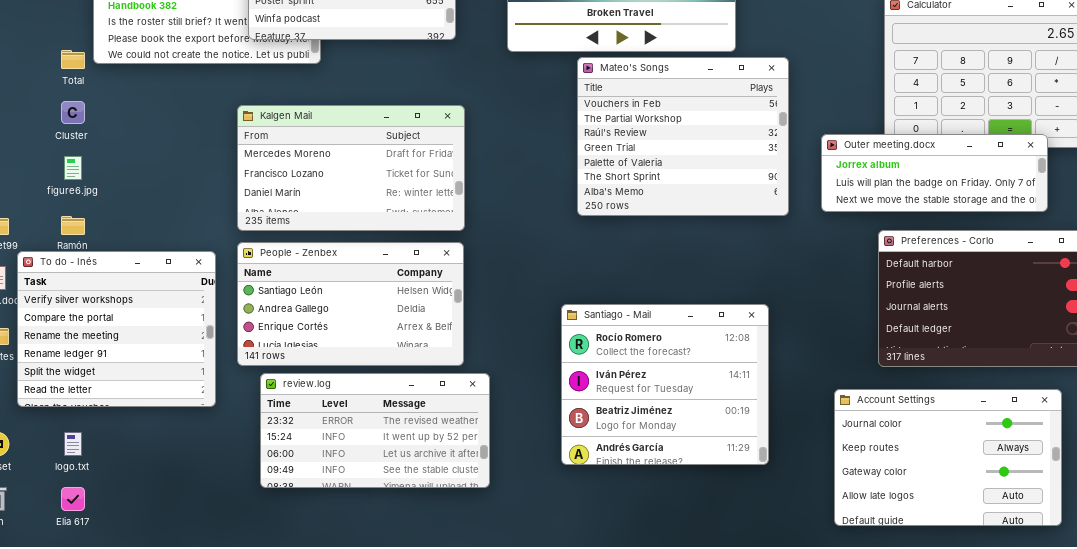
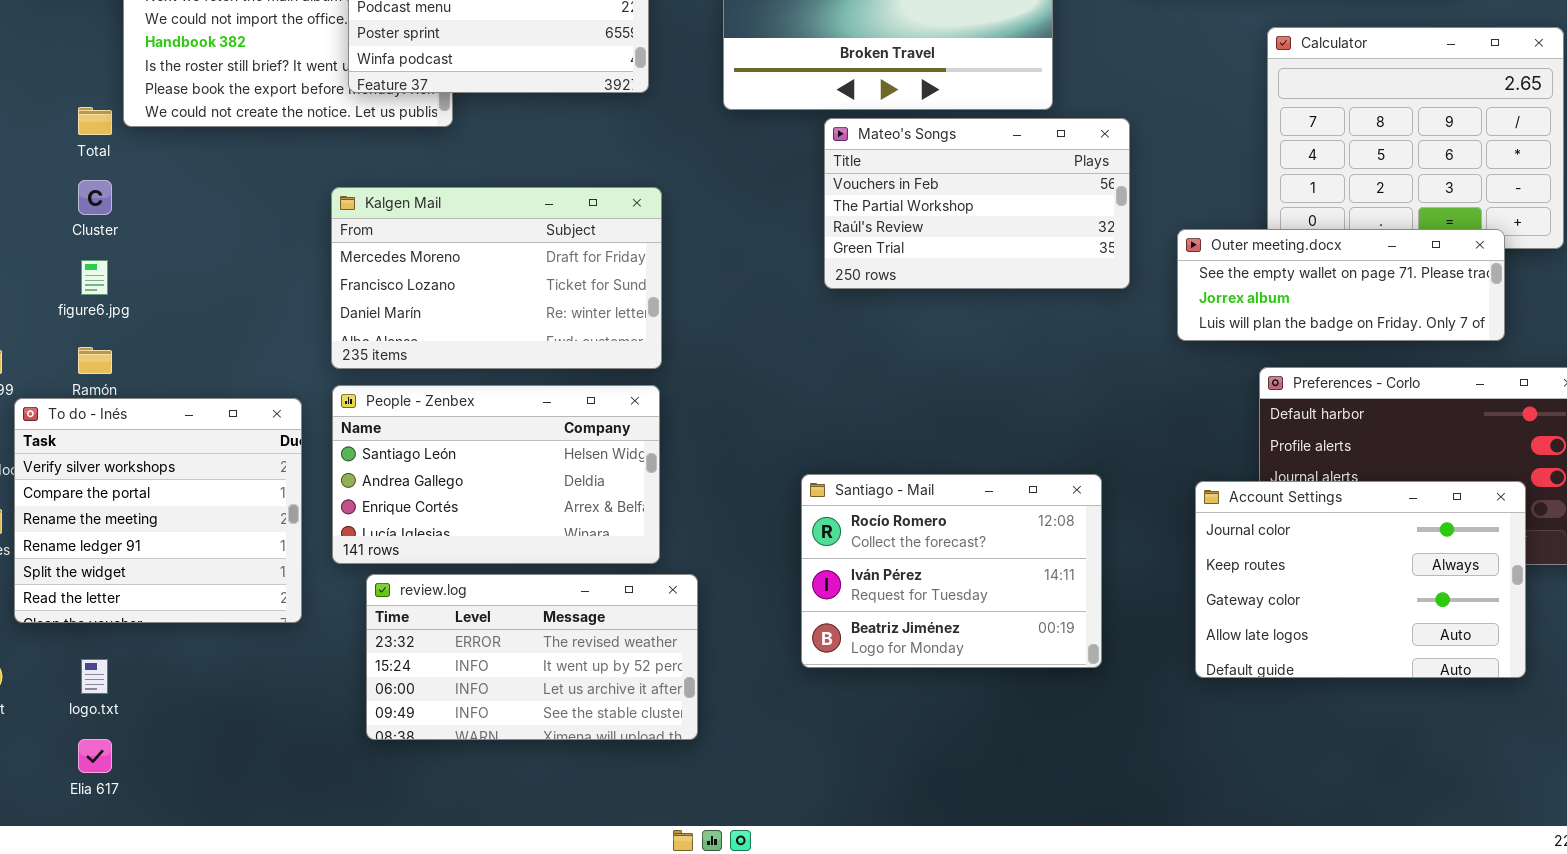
Mateo's Songs: [577,57,789,216] -> [824,118,1130,289], resized
Outer meeting.docx: [821,134,1048,212] -> [1177,229,1505,341], scrolled up 1 row
Santiago - Mail: [561,304,769,465] -> [801,474,1102,668], resized
Account Settings: [834,389,1062,526] -> [1195,481,1526,678], moved

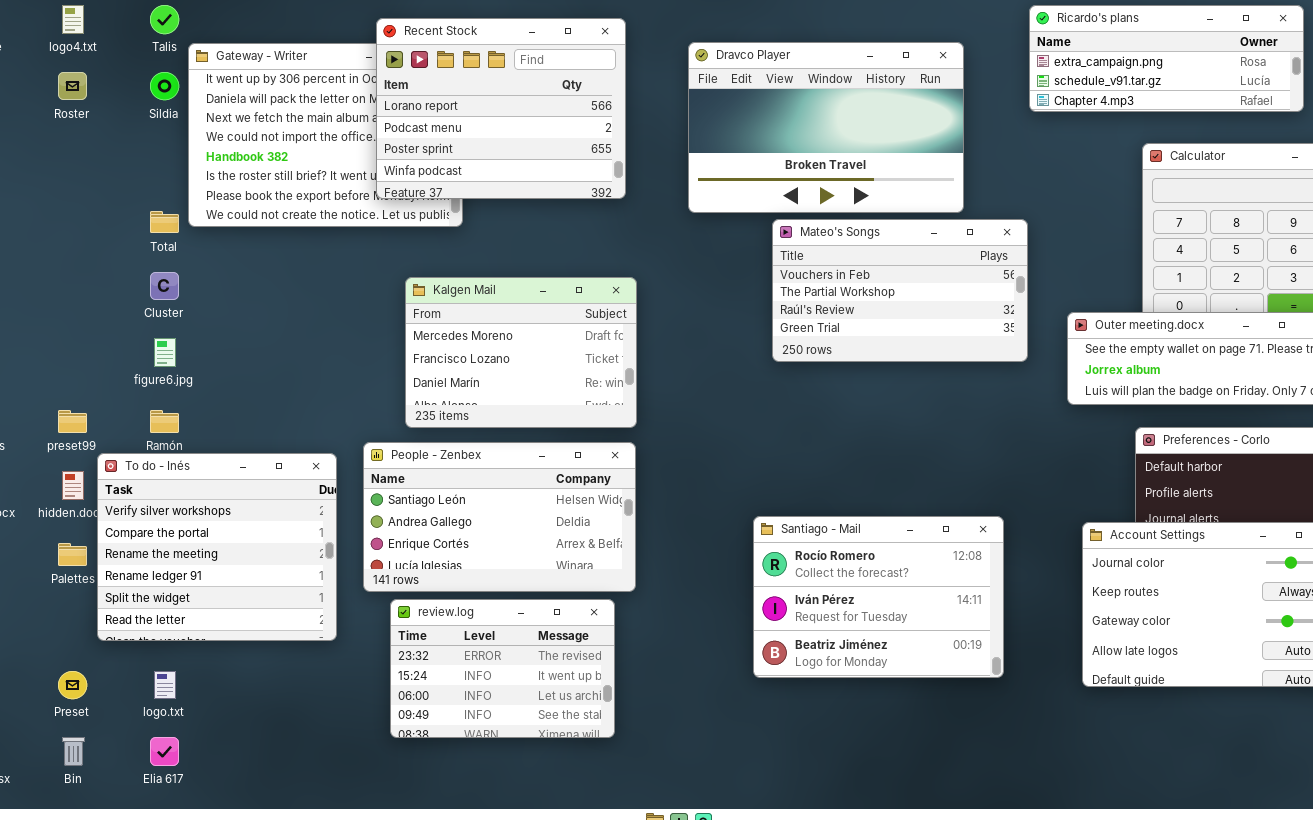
Kalgen Mail: [331,187,662,369] -> [405,277,637,428], resized
review.log: [366,574,698,740] -> [390,599,615,738], resized

